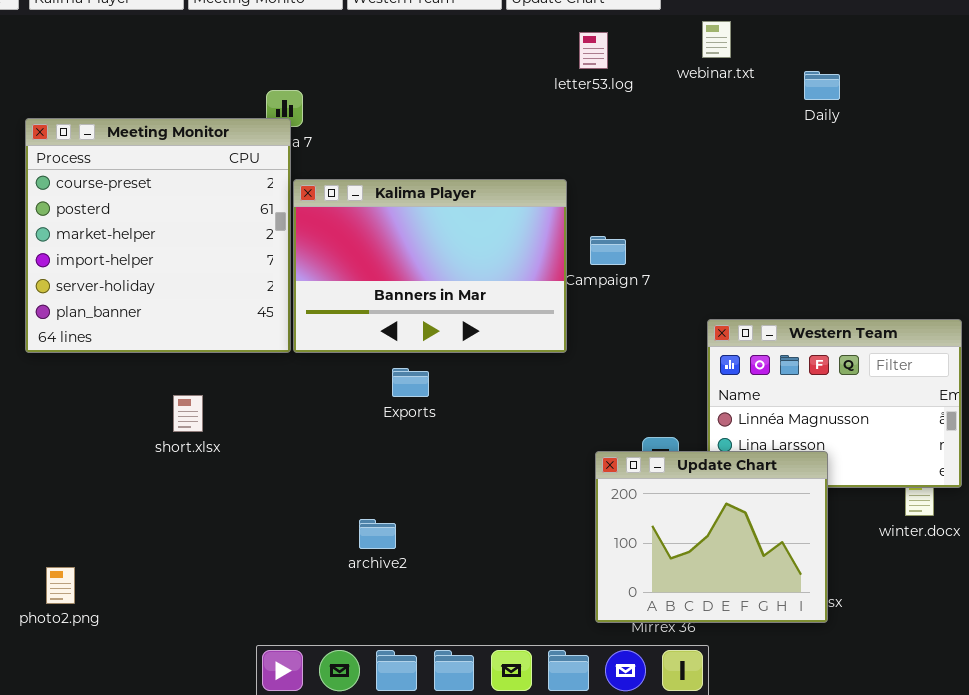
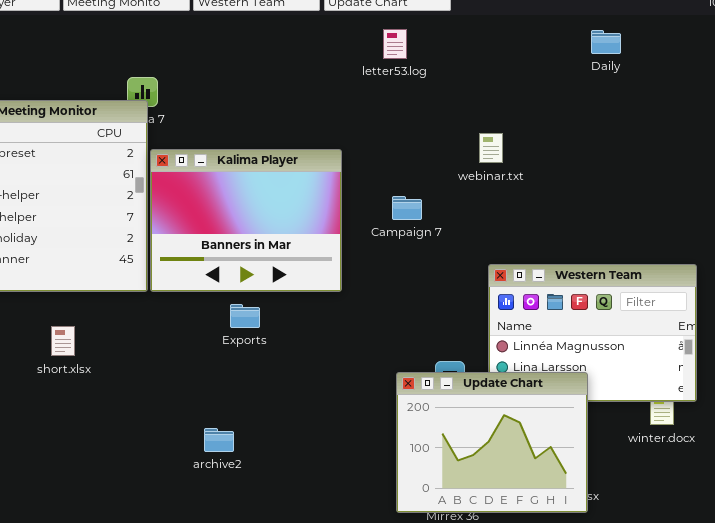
webinar.txt: [702,21,731,58] -> [479,133,503,163], moved
Daily: [804,71,840,100] -> [591,30,621,54], moved
Kalima Player: [293,179,567,353] -> [150,149,342,292], resized

